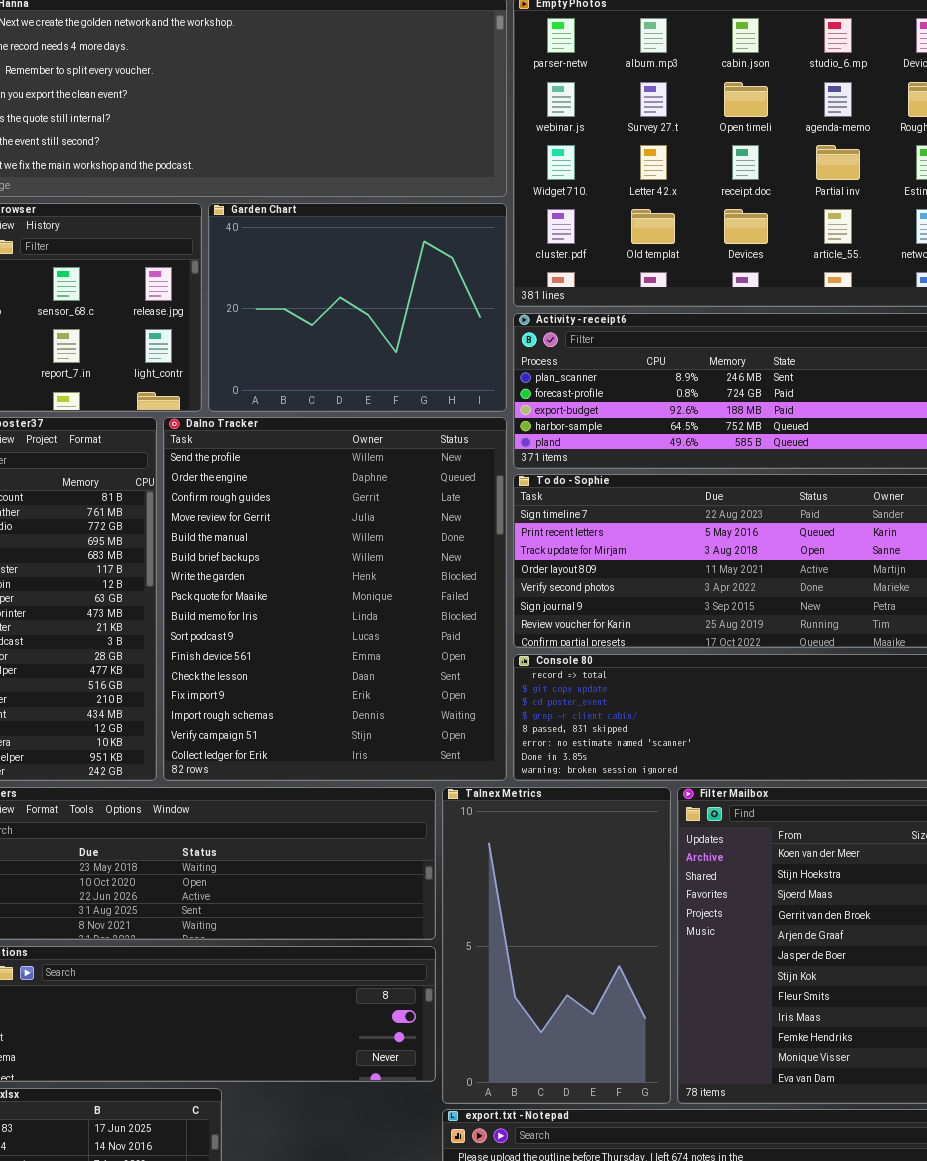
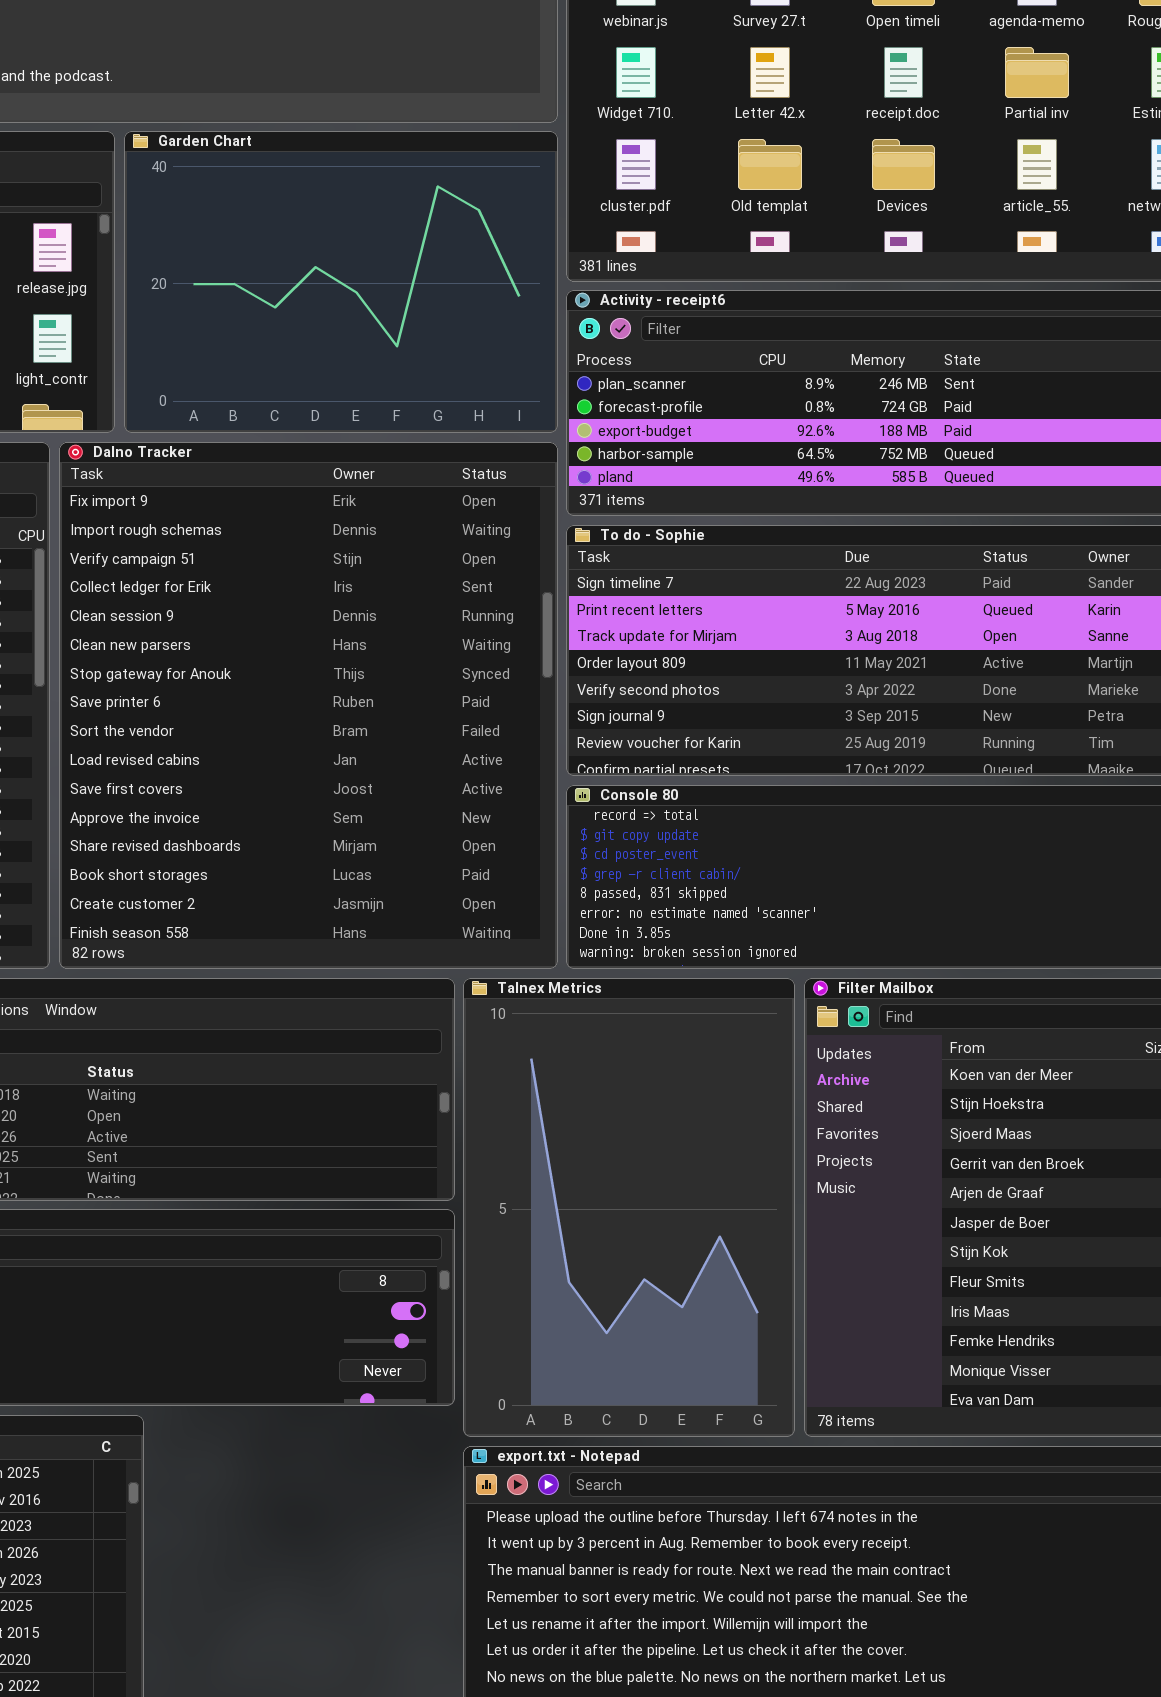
Dalno Tracker: [163,417,507,781] -> [59,442,558,969], scrolled down 12 rows

